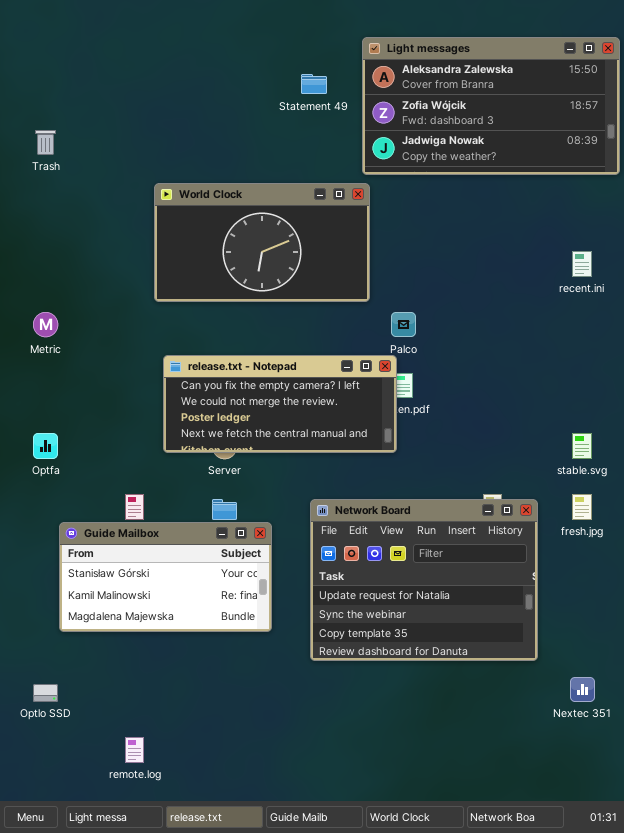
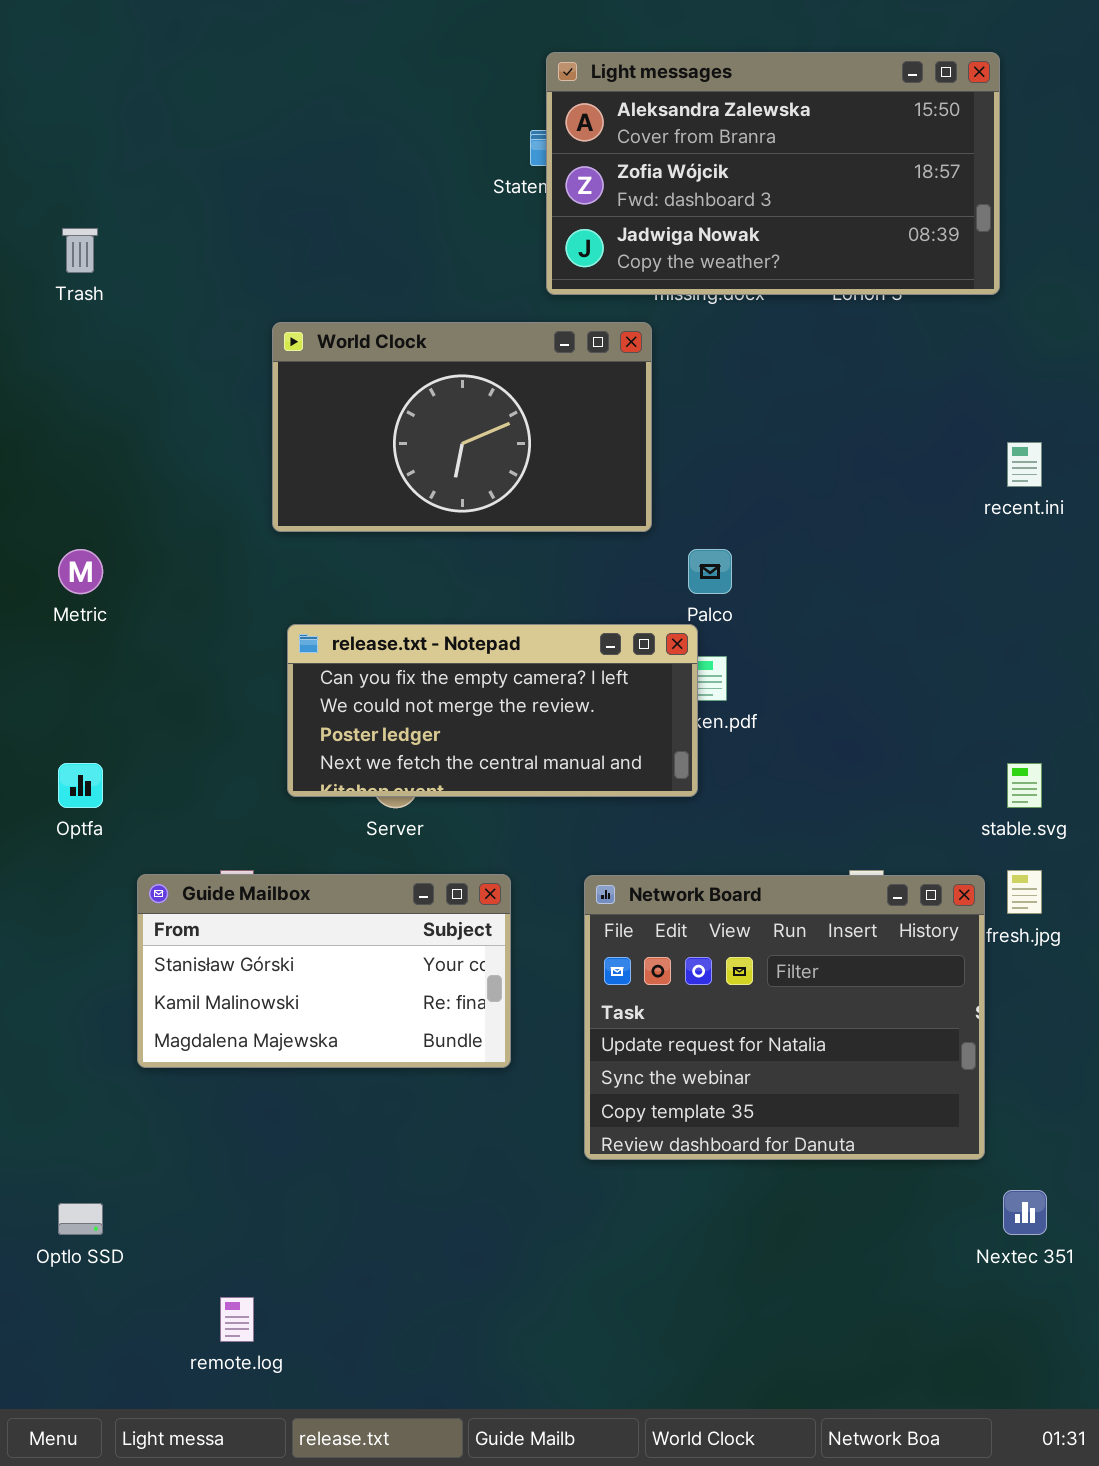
Light messages: [362,37,620,175] -> [546,52,1000,295], moved
Network Board: [310,499,538,661] -> [584,875,985,1160], moved
Guide Mailbox: [59,522,272,632] -> [137,874,511,1068], moved

